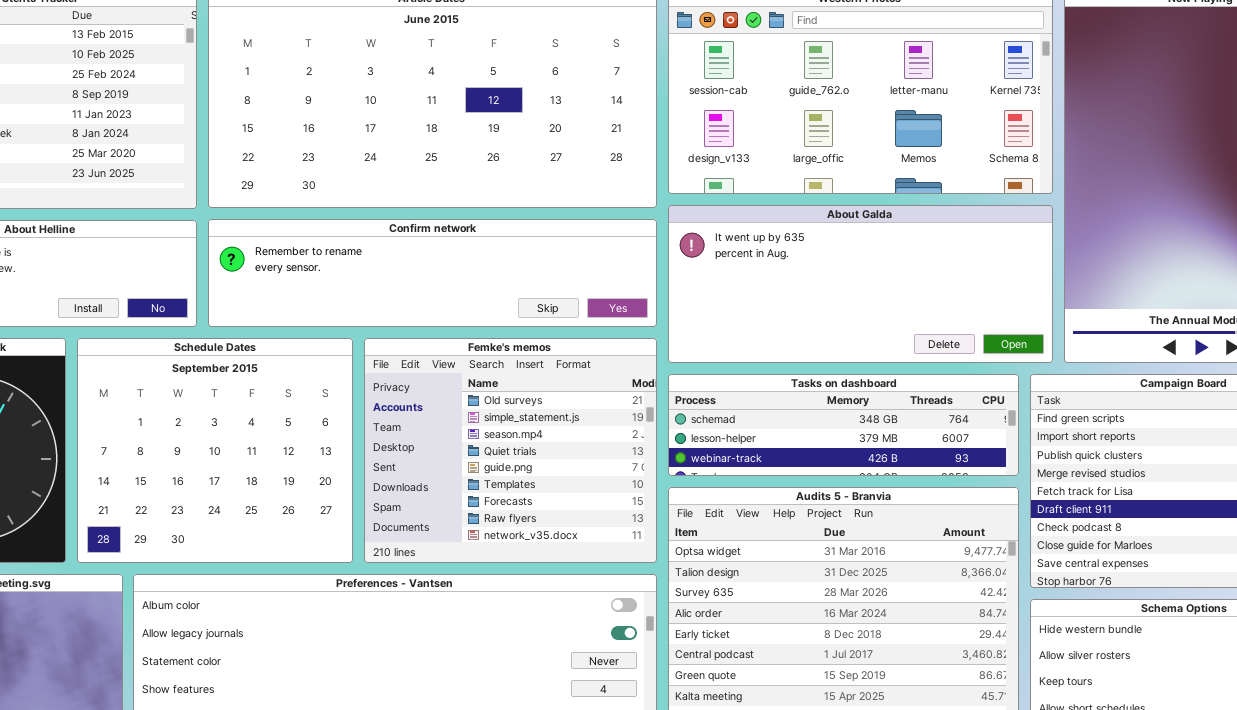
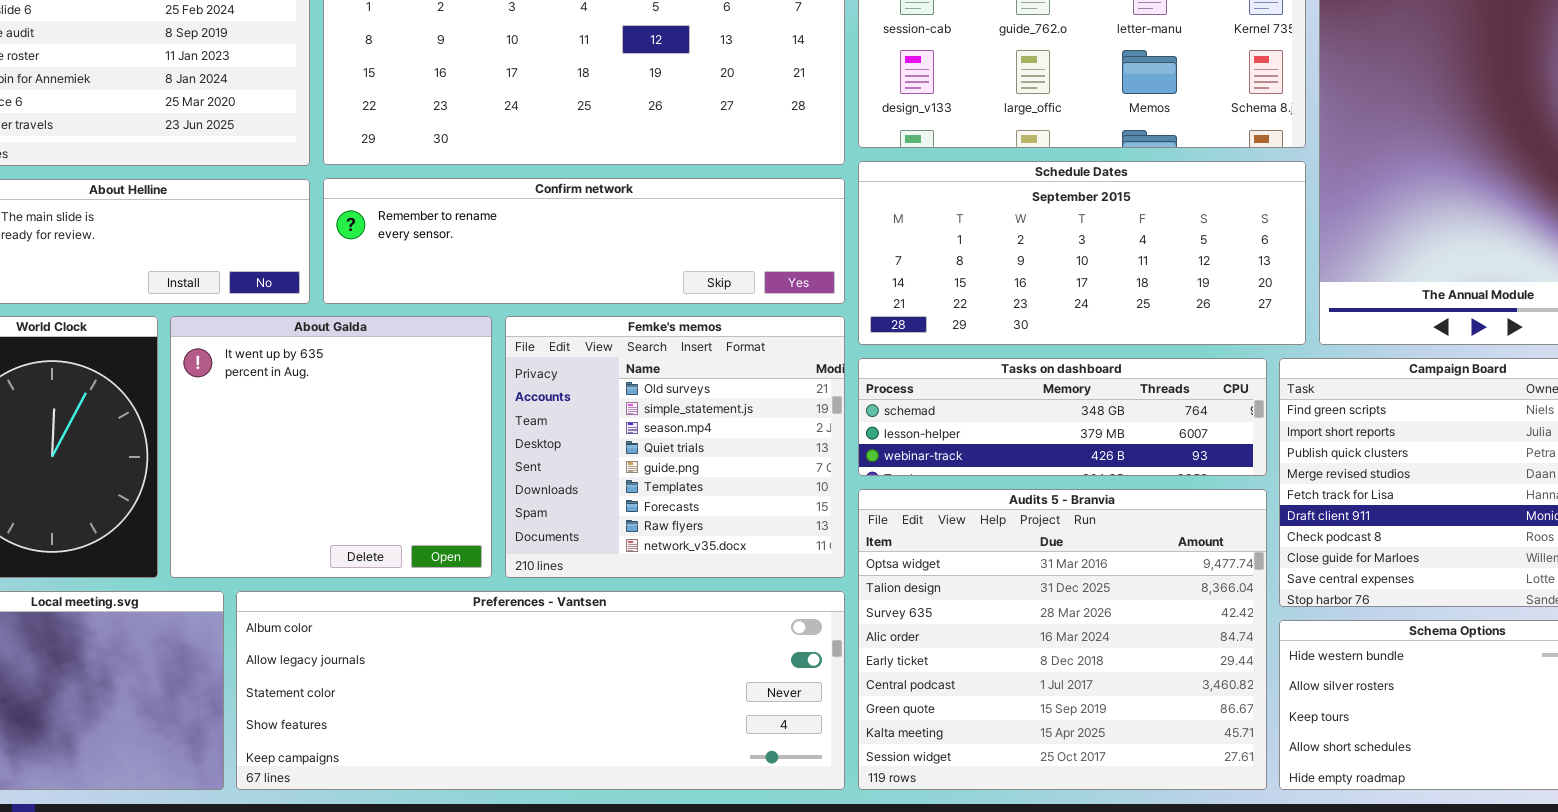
About Galda: [668,205,1053,363] -> [170,316,492,578], moved, resized
Schedule Dates: [77,338,353,563] -> [858,161,1306,345], moved, resized

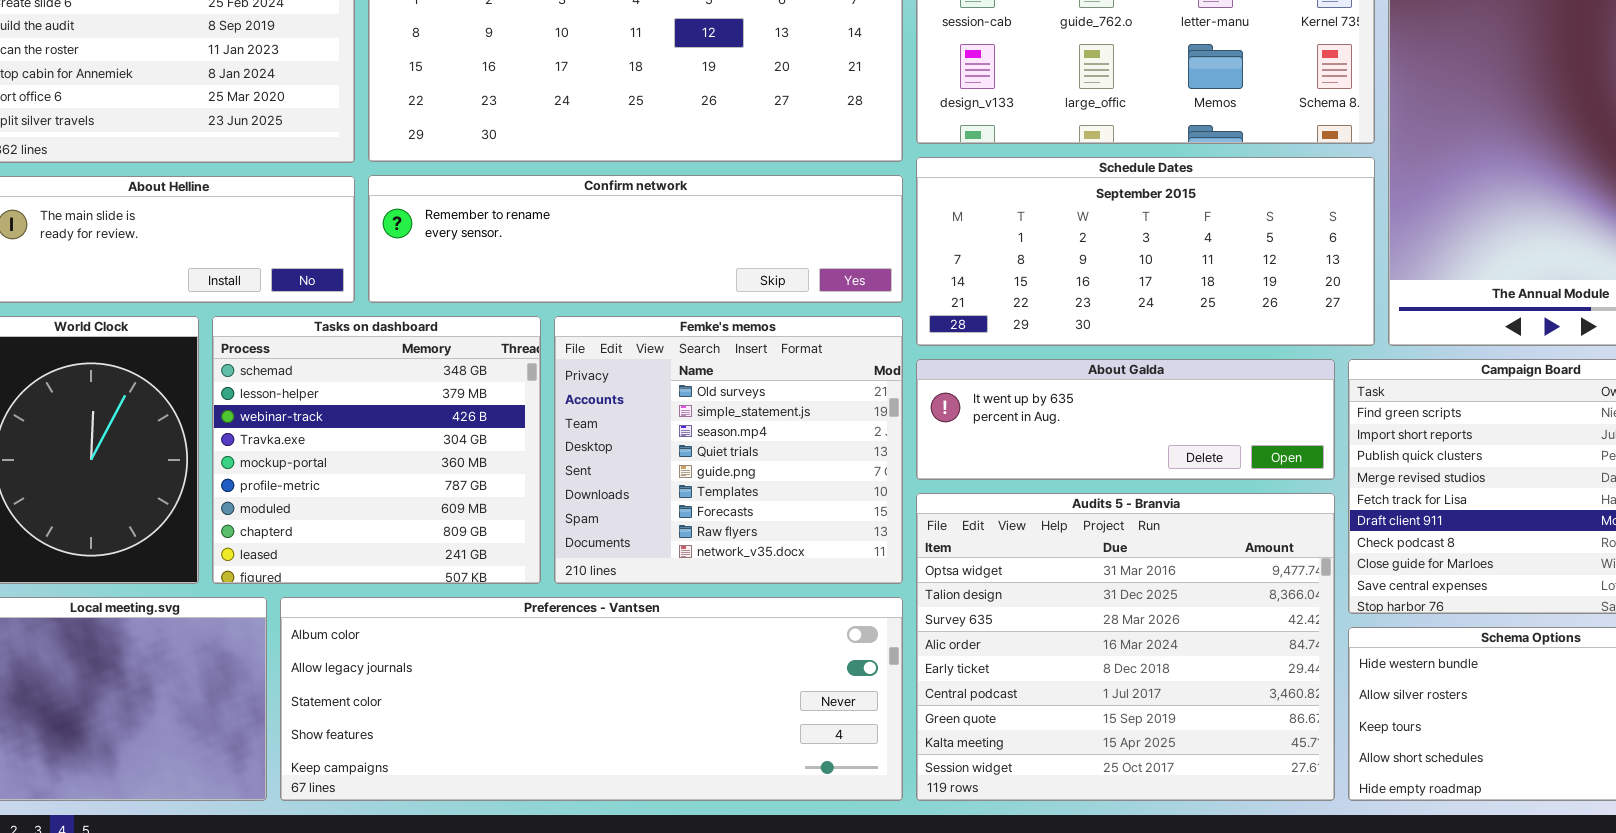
About Galda: [170,316,492,578] -> [916,359,1335,480], moved, resized
Tasks on dashboard: [858,358,1267,476] -> [212,316,541,584], moved, resized

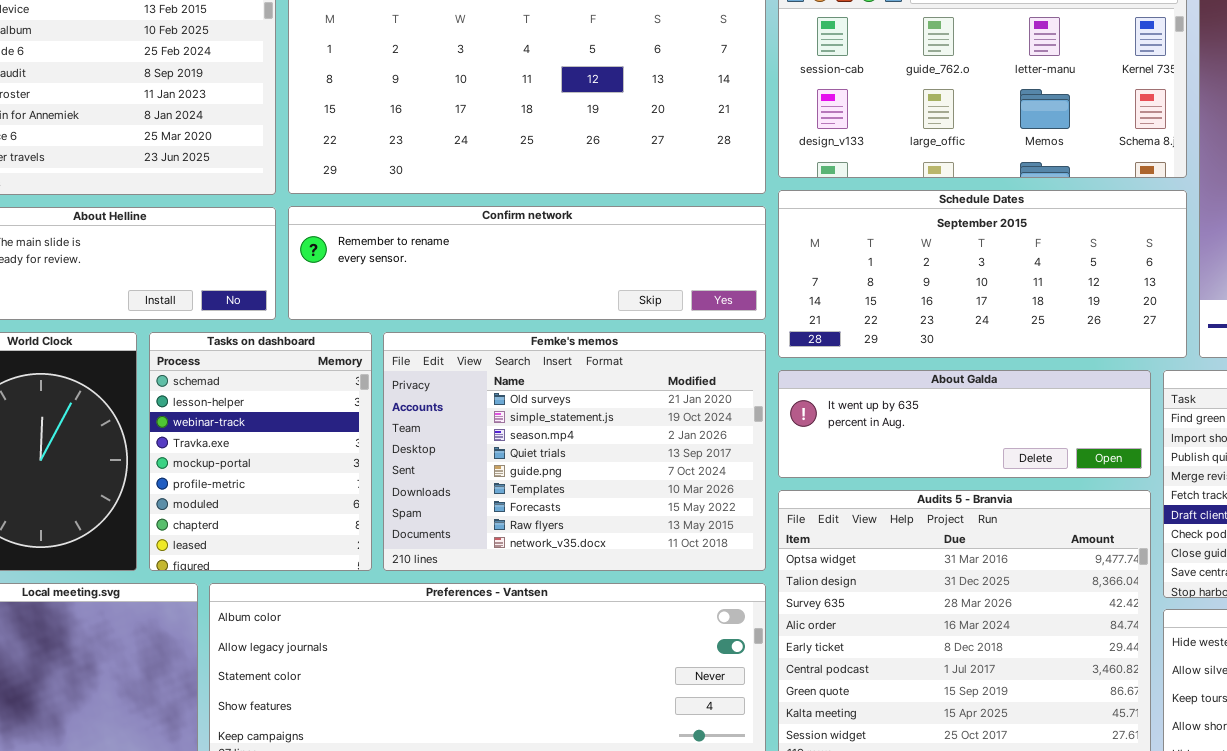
Tasks on dashboard: [212,316,541,584] -> [149,332,372,571], resized
Femke's memos: [554,316,903,584] -> [383,332,766,571], resized

